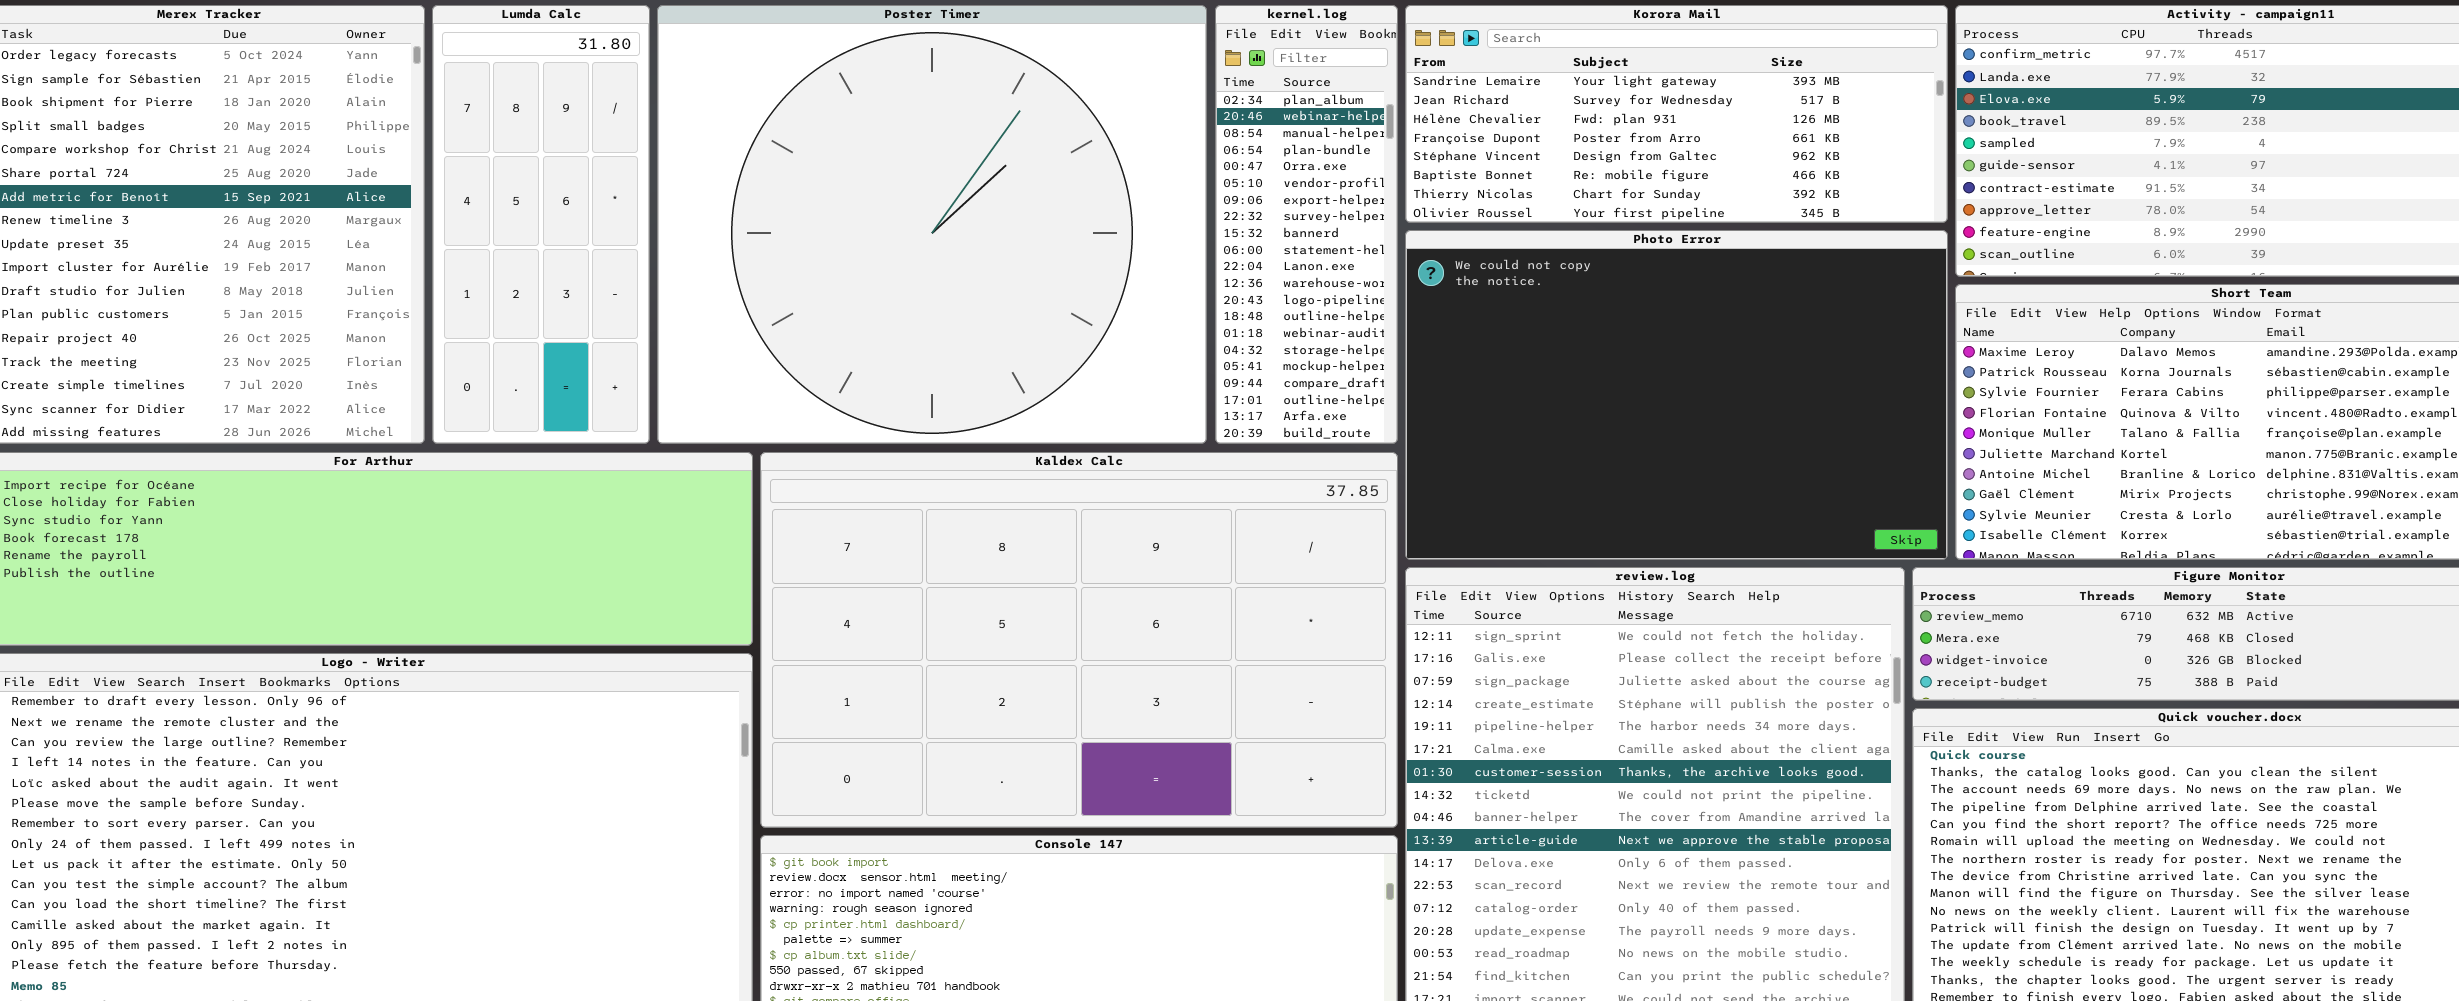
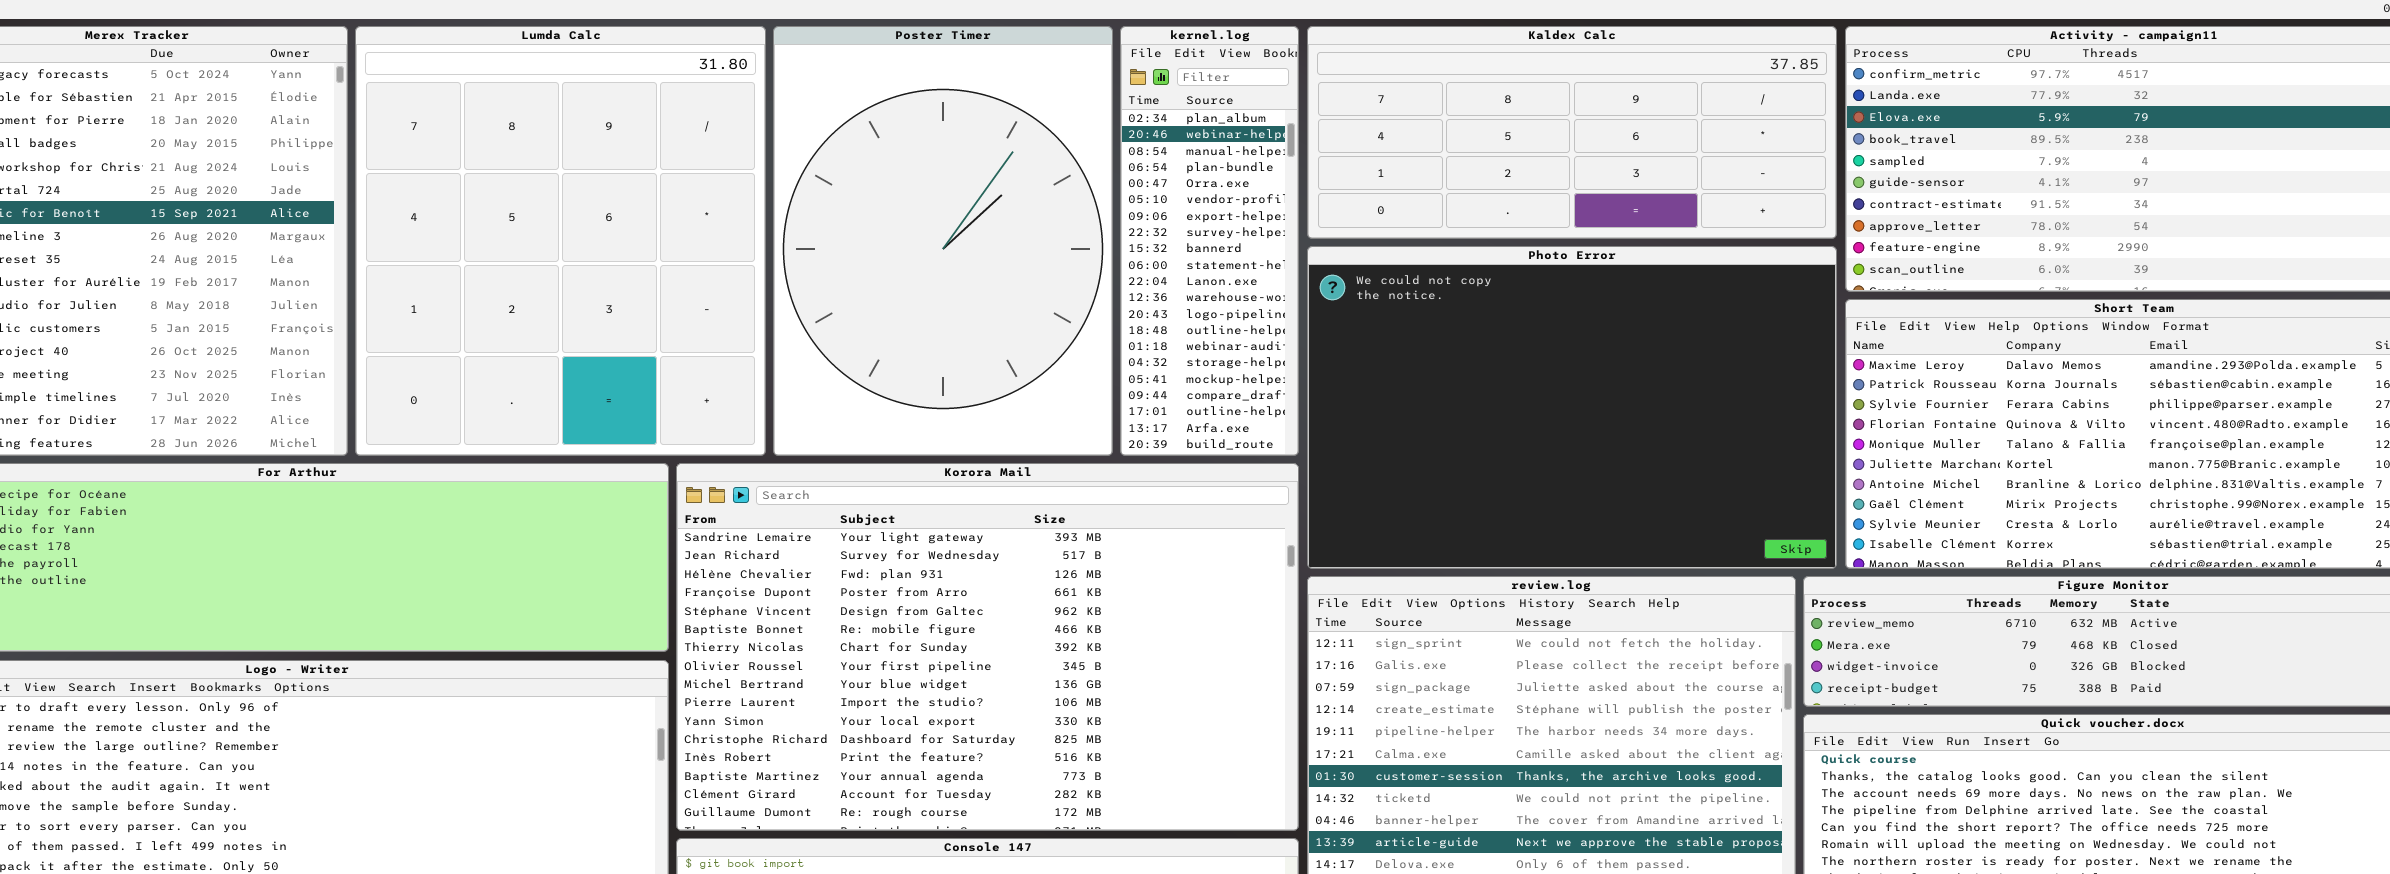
Lumda Calc: [432,5,650,444] -> [355,26,766,456], resized
Poster Timer: [657,5,1207,444] -> [773,26,1113,456], resized
Korora Mail: [1405,5,1948,223] -> [676,463,1299,831], moved, resized
Kaldex Calc: [760,452,1398,828] -> [1307,26,1837,239], moved, resized

